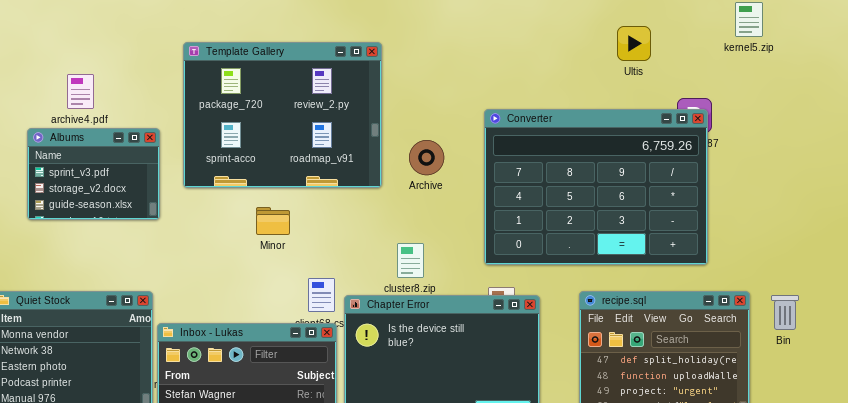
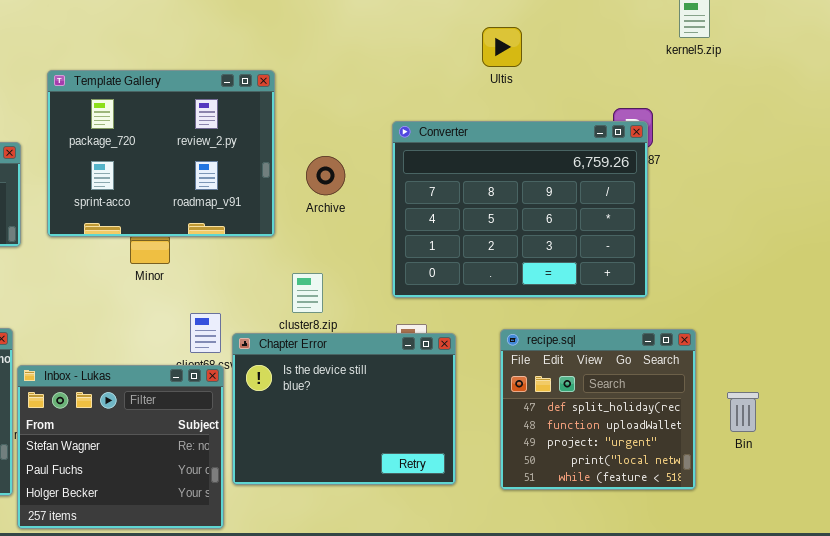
Ultis: [617,26,651,61] -> [482,27,522,67], moved
Template Gallery: [183,42,382,188] -> [47,70,275,237], moved
Bin: [771,295,799,330] -> [727,392,759,432], moved

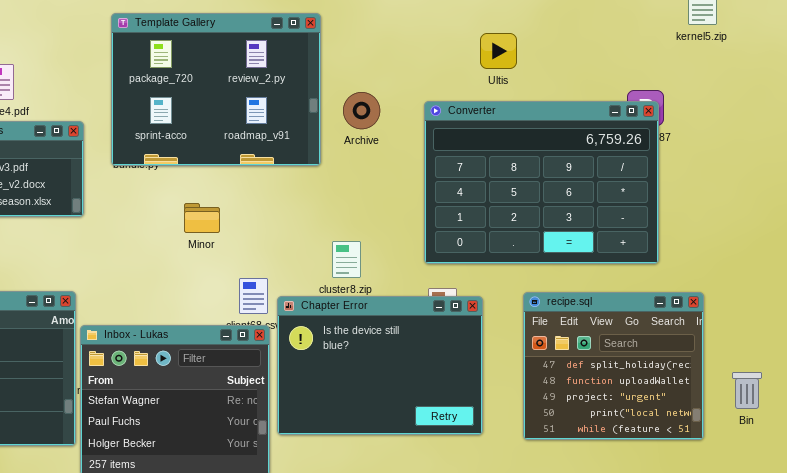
Ultis: [482,27,522,67] -> [480,33,517,69], moved
Template Gallery: [47,70,275,237] -> [111,13,321,166], moved
Archive: [306,156,345,195] -> [343,92,380,129], moved
Bin: [727,392,759,432] -> [732,372,762,409], moved

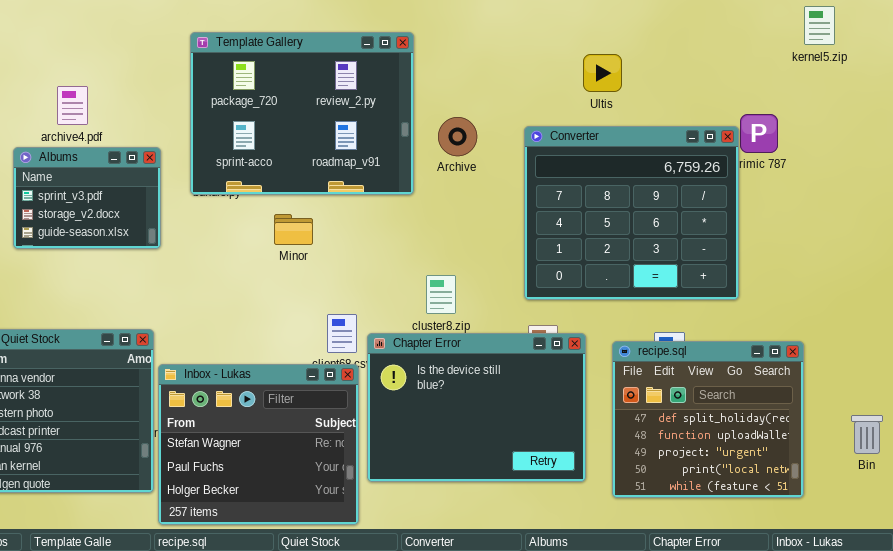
Converter: [424,101,659,264] -> [524,126,739,300], resized
Minor: [184,203,220,233] -> [274,214,313,245], moved
recipe.sql: [523,292,704,440] -> [612,341,804,498], moved

